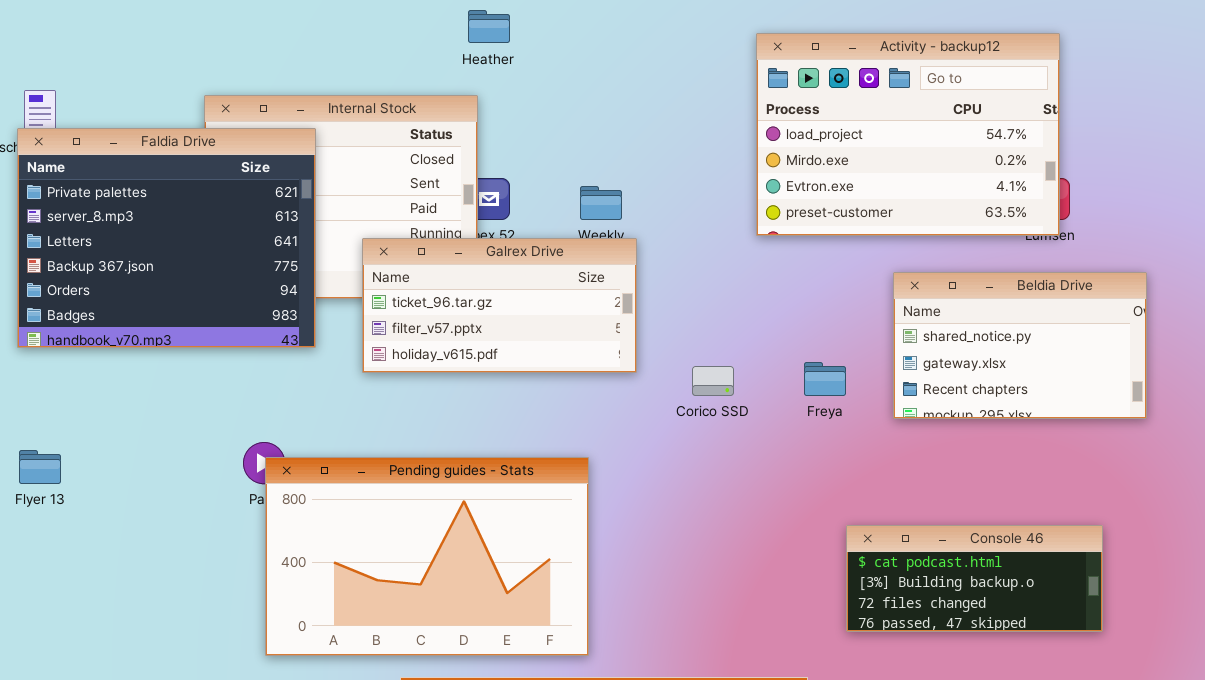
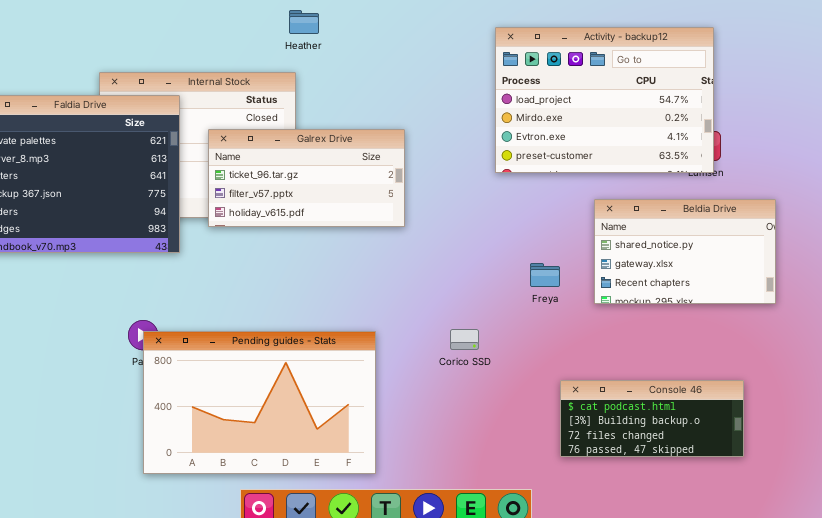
Galrex Drive: [362,238,637,373] -> [208,129,405,227], moved
Corico SSD: [692,366,734,396] -> [450,329,479,350], moved

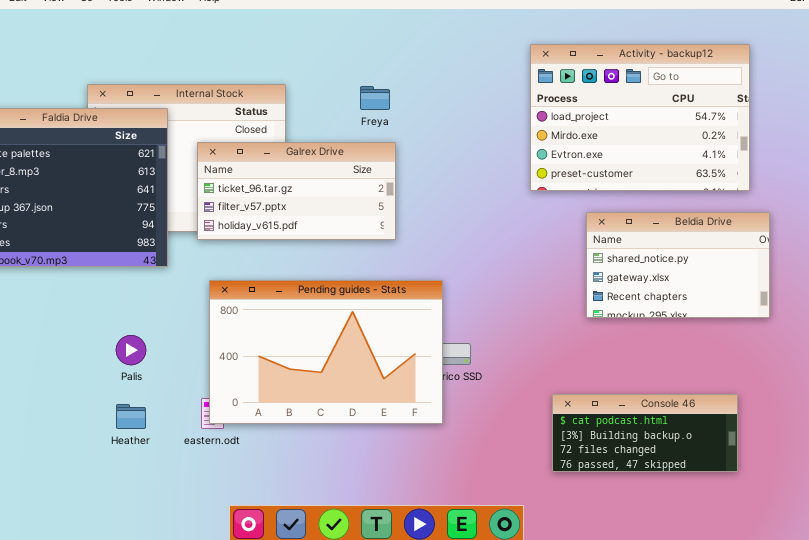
Heather: [289,10,319,34] -> [116,404,146,429], moved
Activity - backup12: [495,27,714,173] -> [530,44,750,191], moved
Freya: [530,263,560,287] -> [360,86,390,110], moved
Pending guides - Stats: [143,331,376,474] -> [209,280,443,424], moved

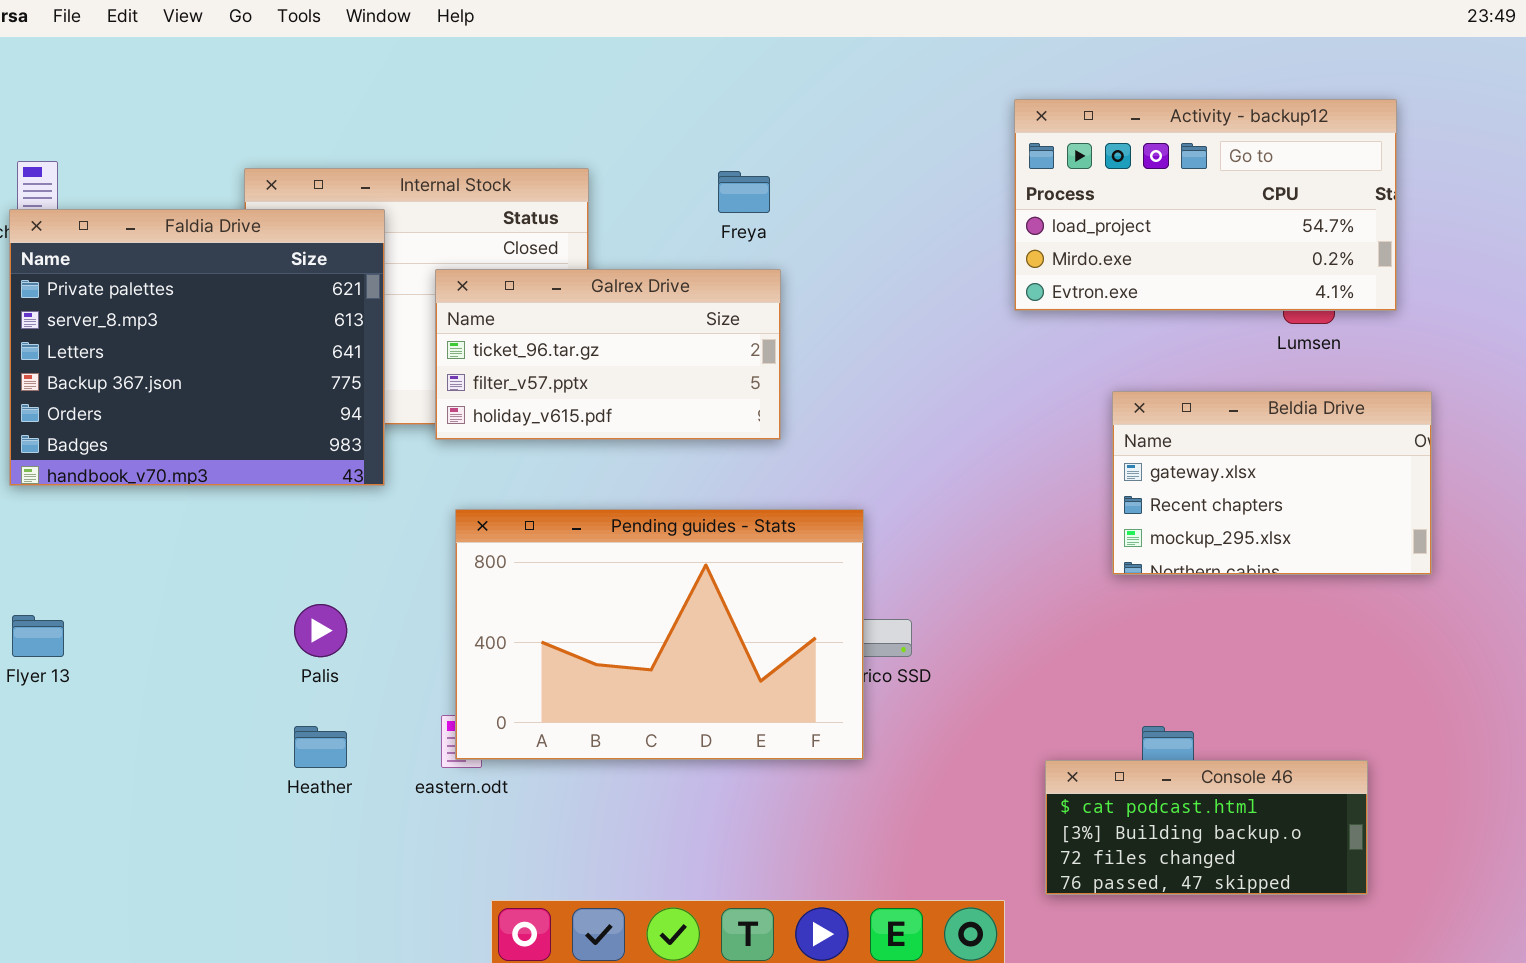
Activity - backup12: [530,44,750,191] -> [1014,99,1397,311], resized
Beldia Drive: [586,212,770,318] -> [1112,391,1432,575], scrolled down 1 row
Console 46: [552,394,738,472] -> [1045,760,1368,895], moved

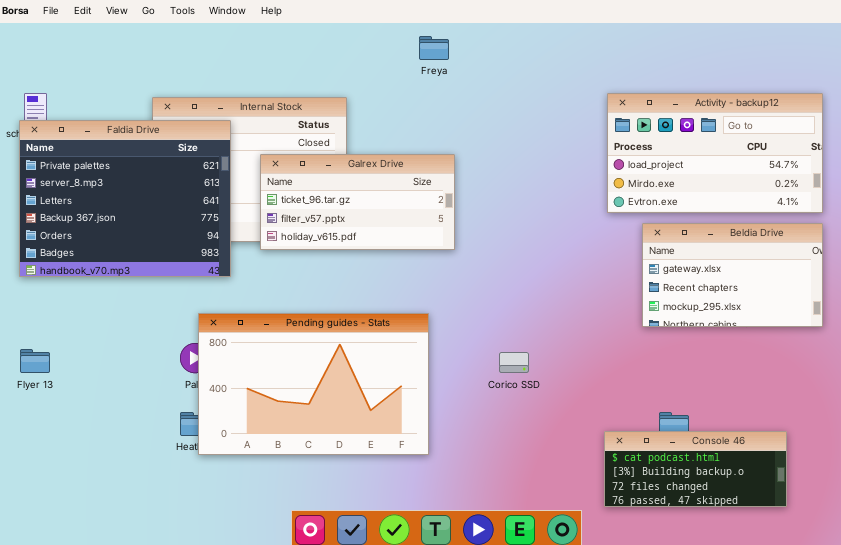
Activity - backup12: [1014,99,1397,311] -> [607,93,823,213], moved
Freya: [718,171,770,213] -> [419,36,449,60], moved
Pending guides - Stats: [455,509,864,760] -> [198,313,429,455], moved

